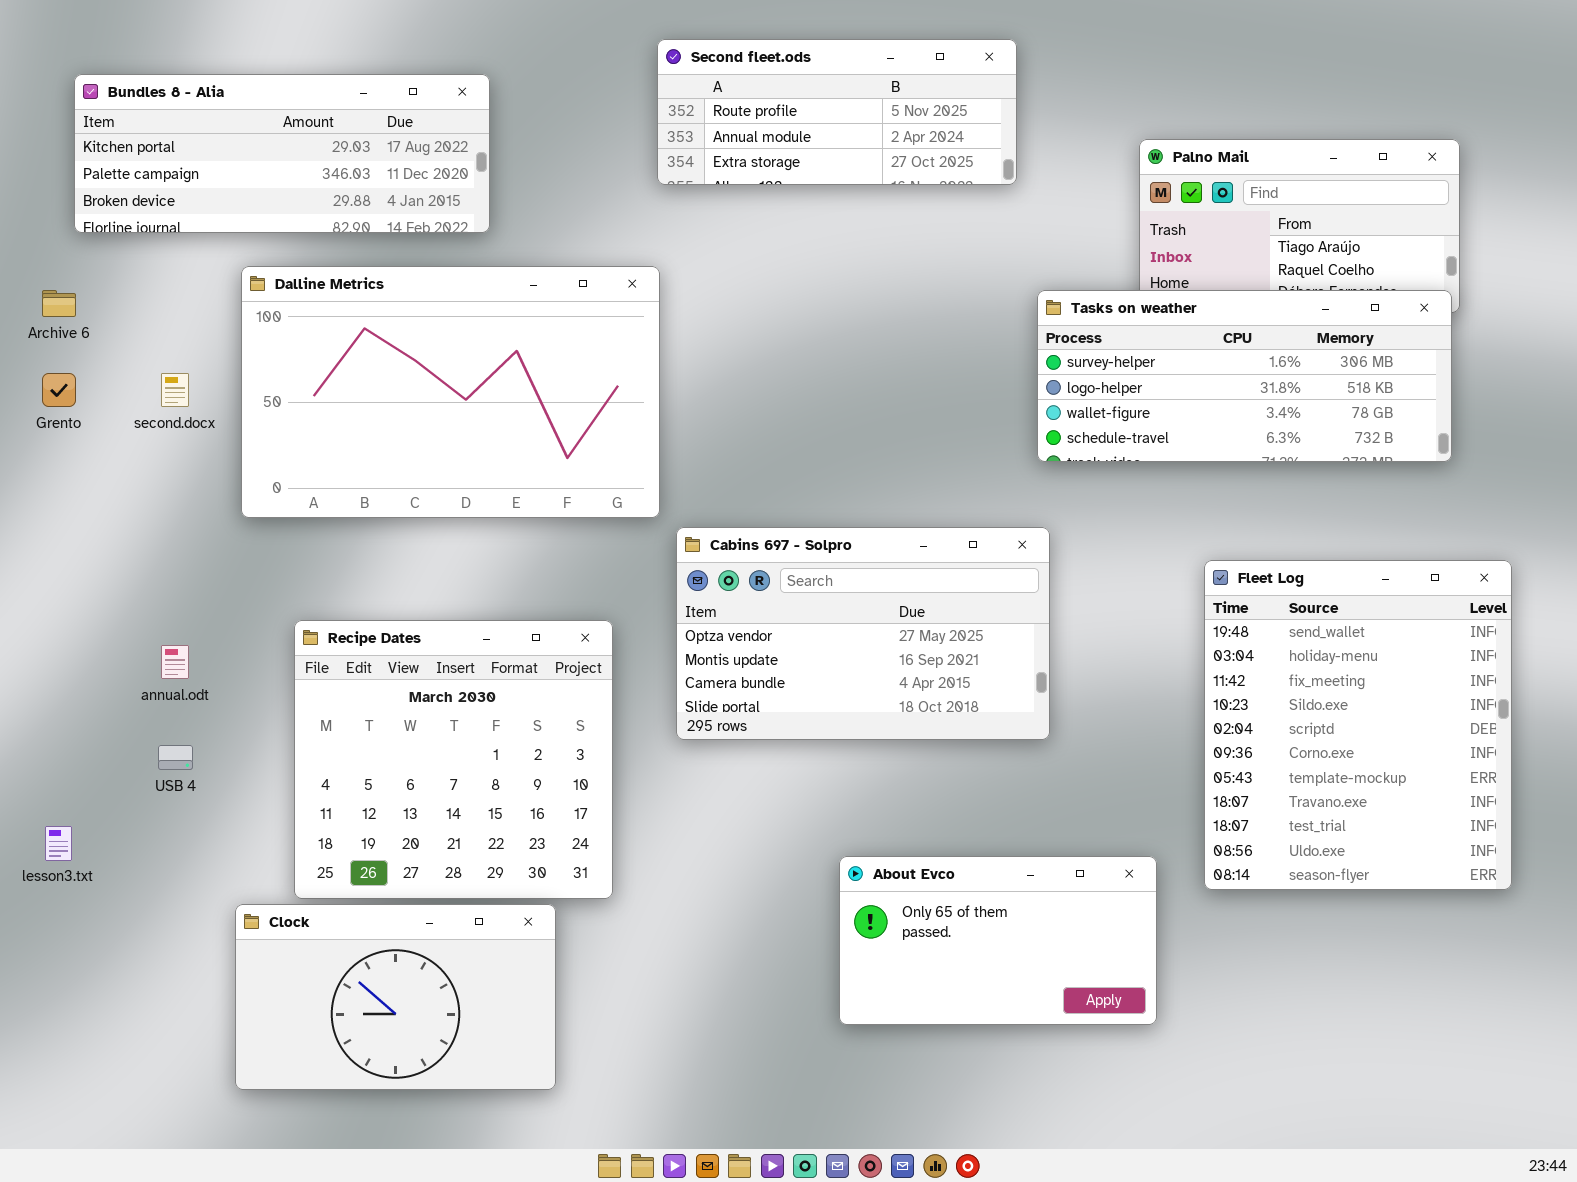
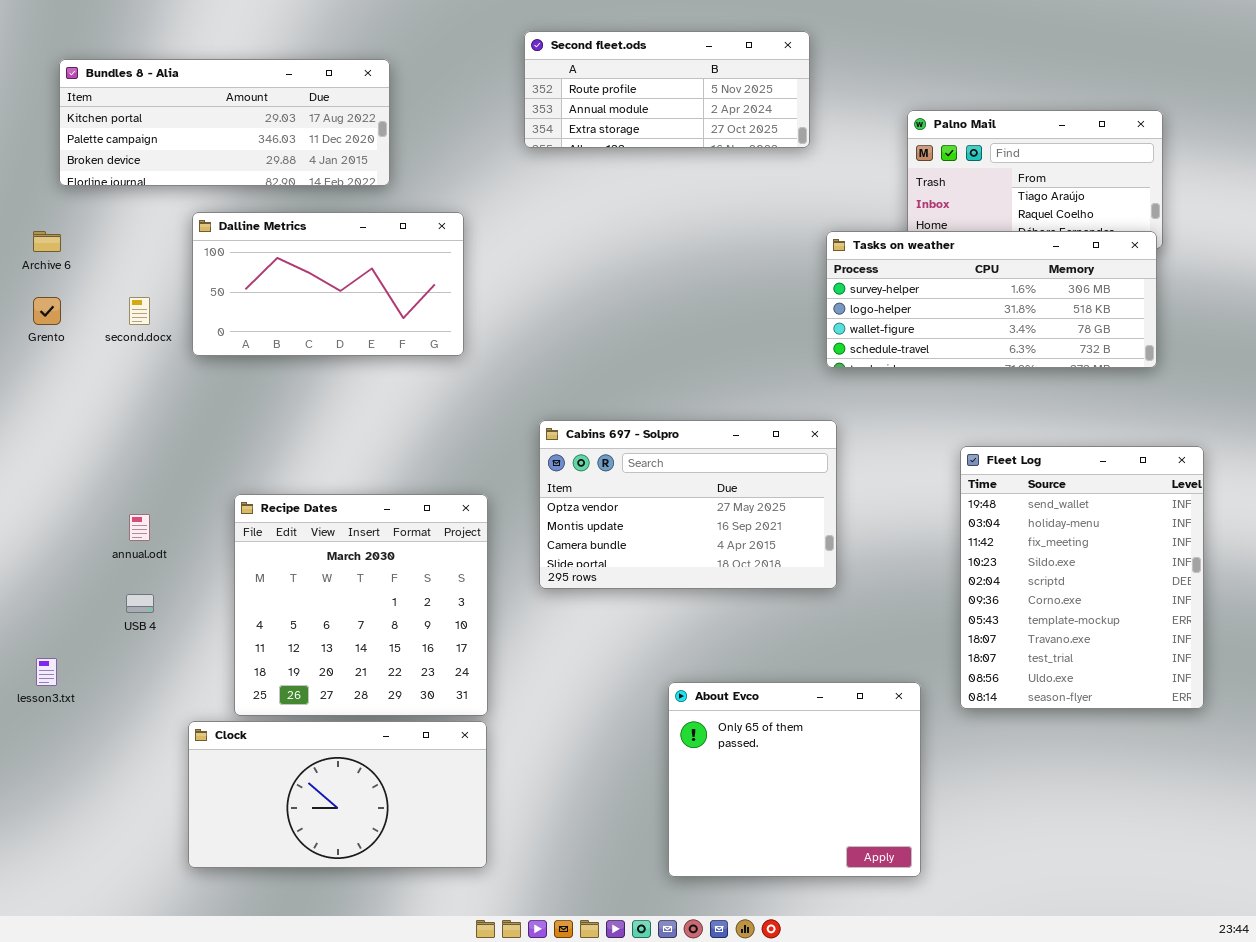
Dalline Metrics: [241,266,660,518] -> [192,212,464,356], resized
About Evco: [839,856,1157,1025] -> [668,682,921,877], resized
Clock: [235,904,556,1090] -> [188,721,487,868], resized

